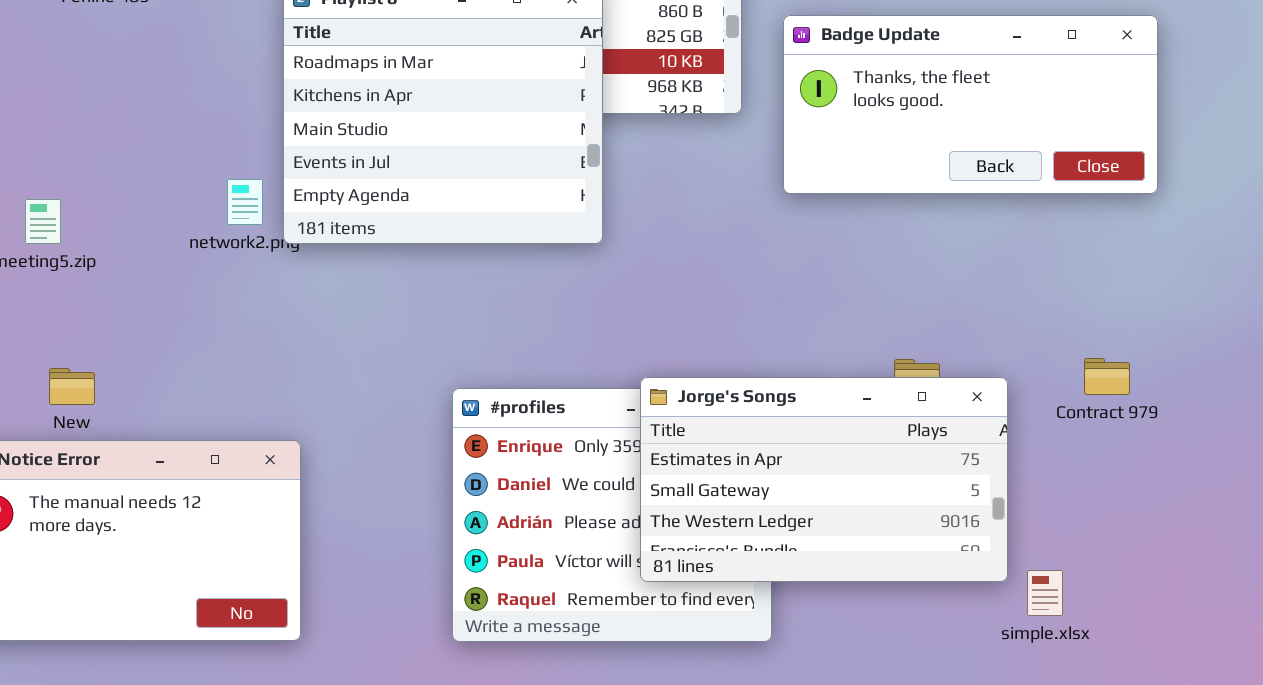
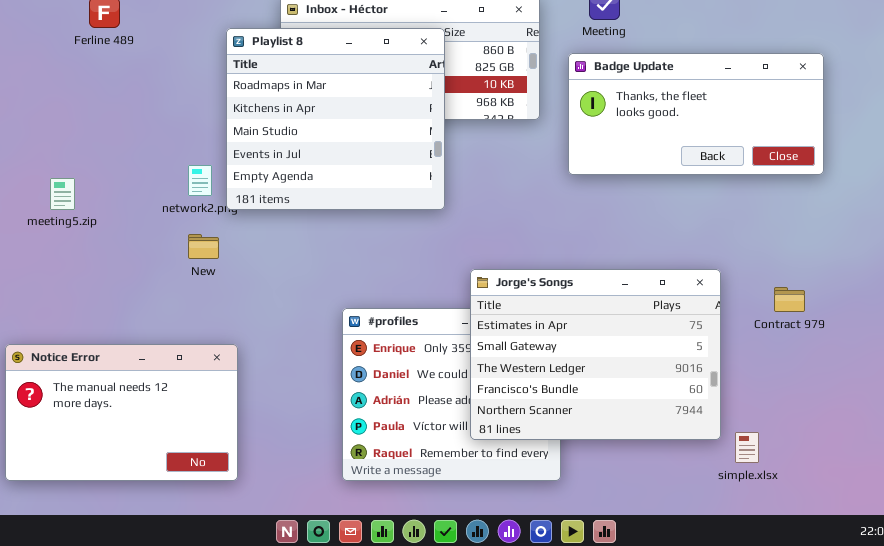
New: [49,368,95,405] -> [188,234,219,259], moved
Jorge's Songs: [640,377,1008,582] -> [470,269,721,440], resized

